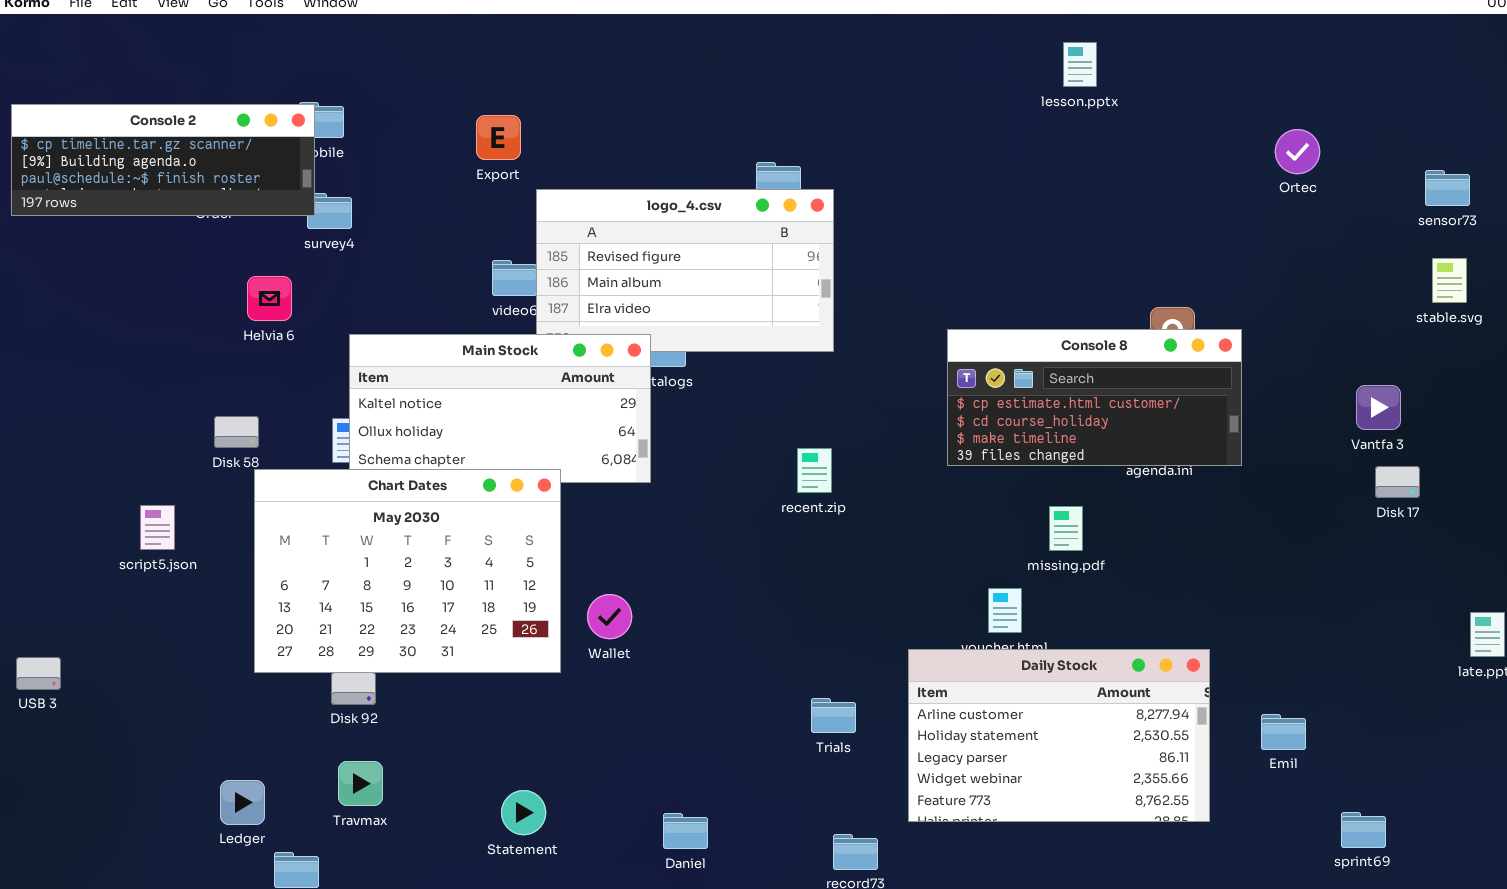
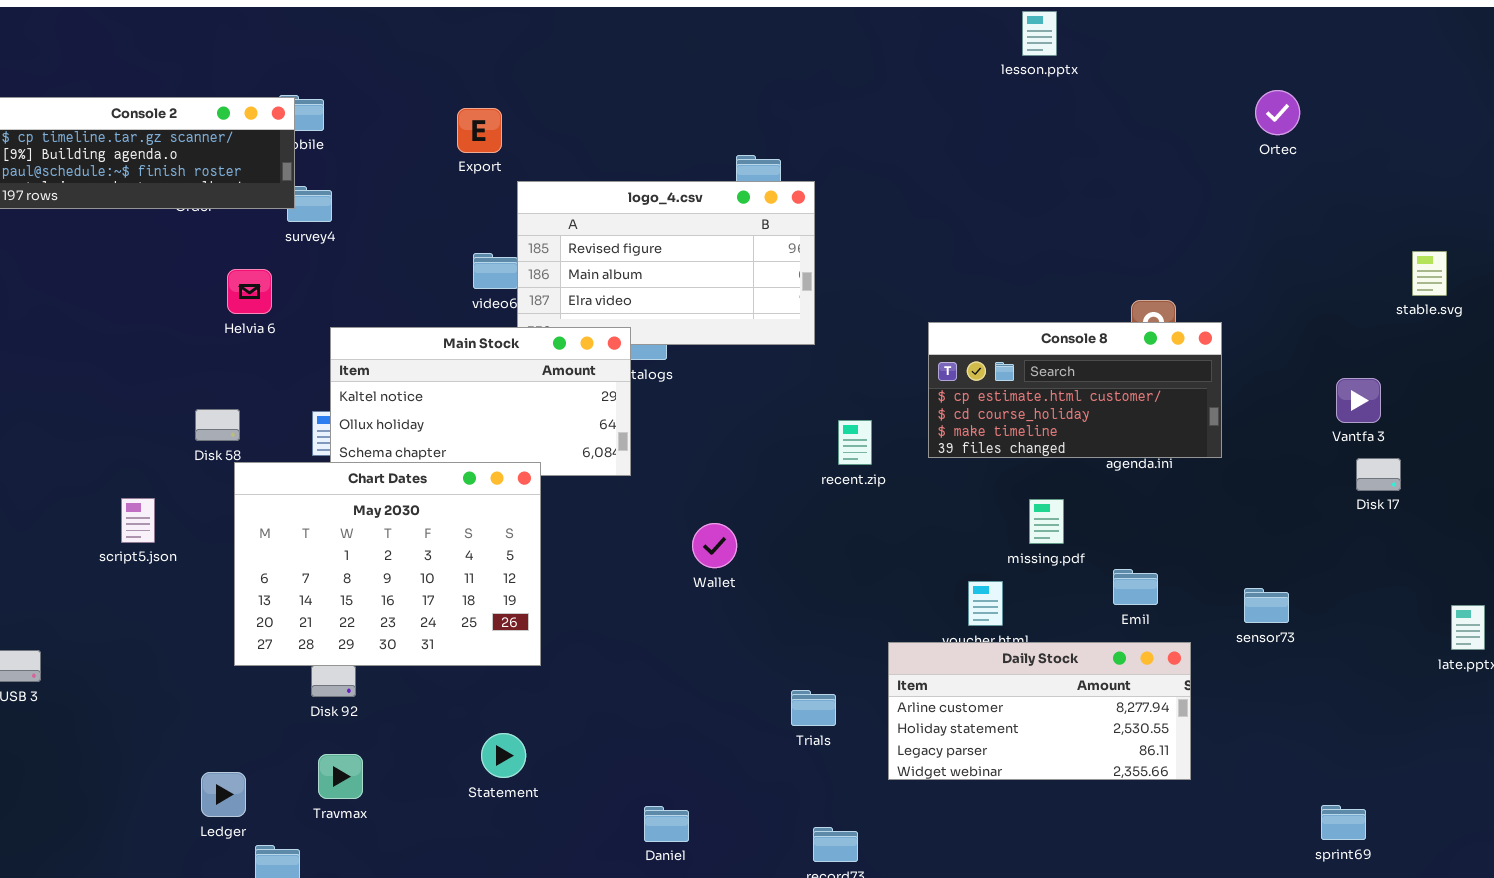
lesson.pptx: [1063,42,1097,87] -> [1022,11,1057,56], moved
Ortec: [1275,129,1320,174] -> [1255,90,1300,135], moved
sensor73: [1425,170,1470,206] -> [1244,588,1289,623], moved
recent.zip: [797,448,832,493] -> [838,420,872,465], moved
Wallet: [587,594,632,639] -> [692,523,737,568], moved
Daily Stock: [908,649,1210,822] -> [888,642,1191,780], resized
Emil: [1261,714,1306,750] -> [1113,569,1158,605], moved
Statement: [501,790,546,835] -> [481,733,526,778], moved

